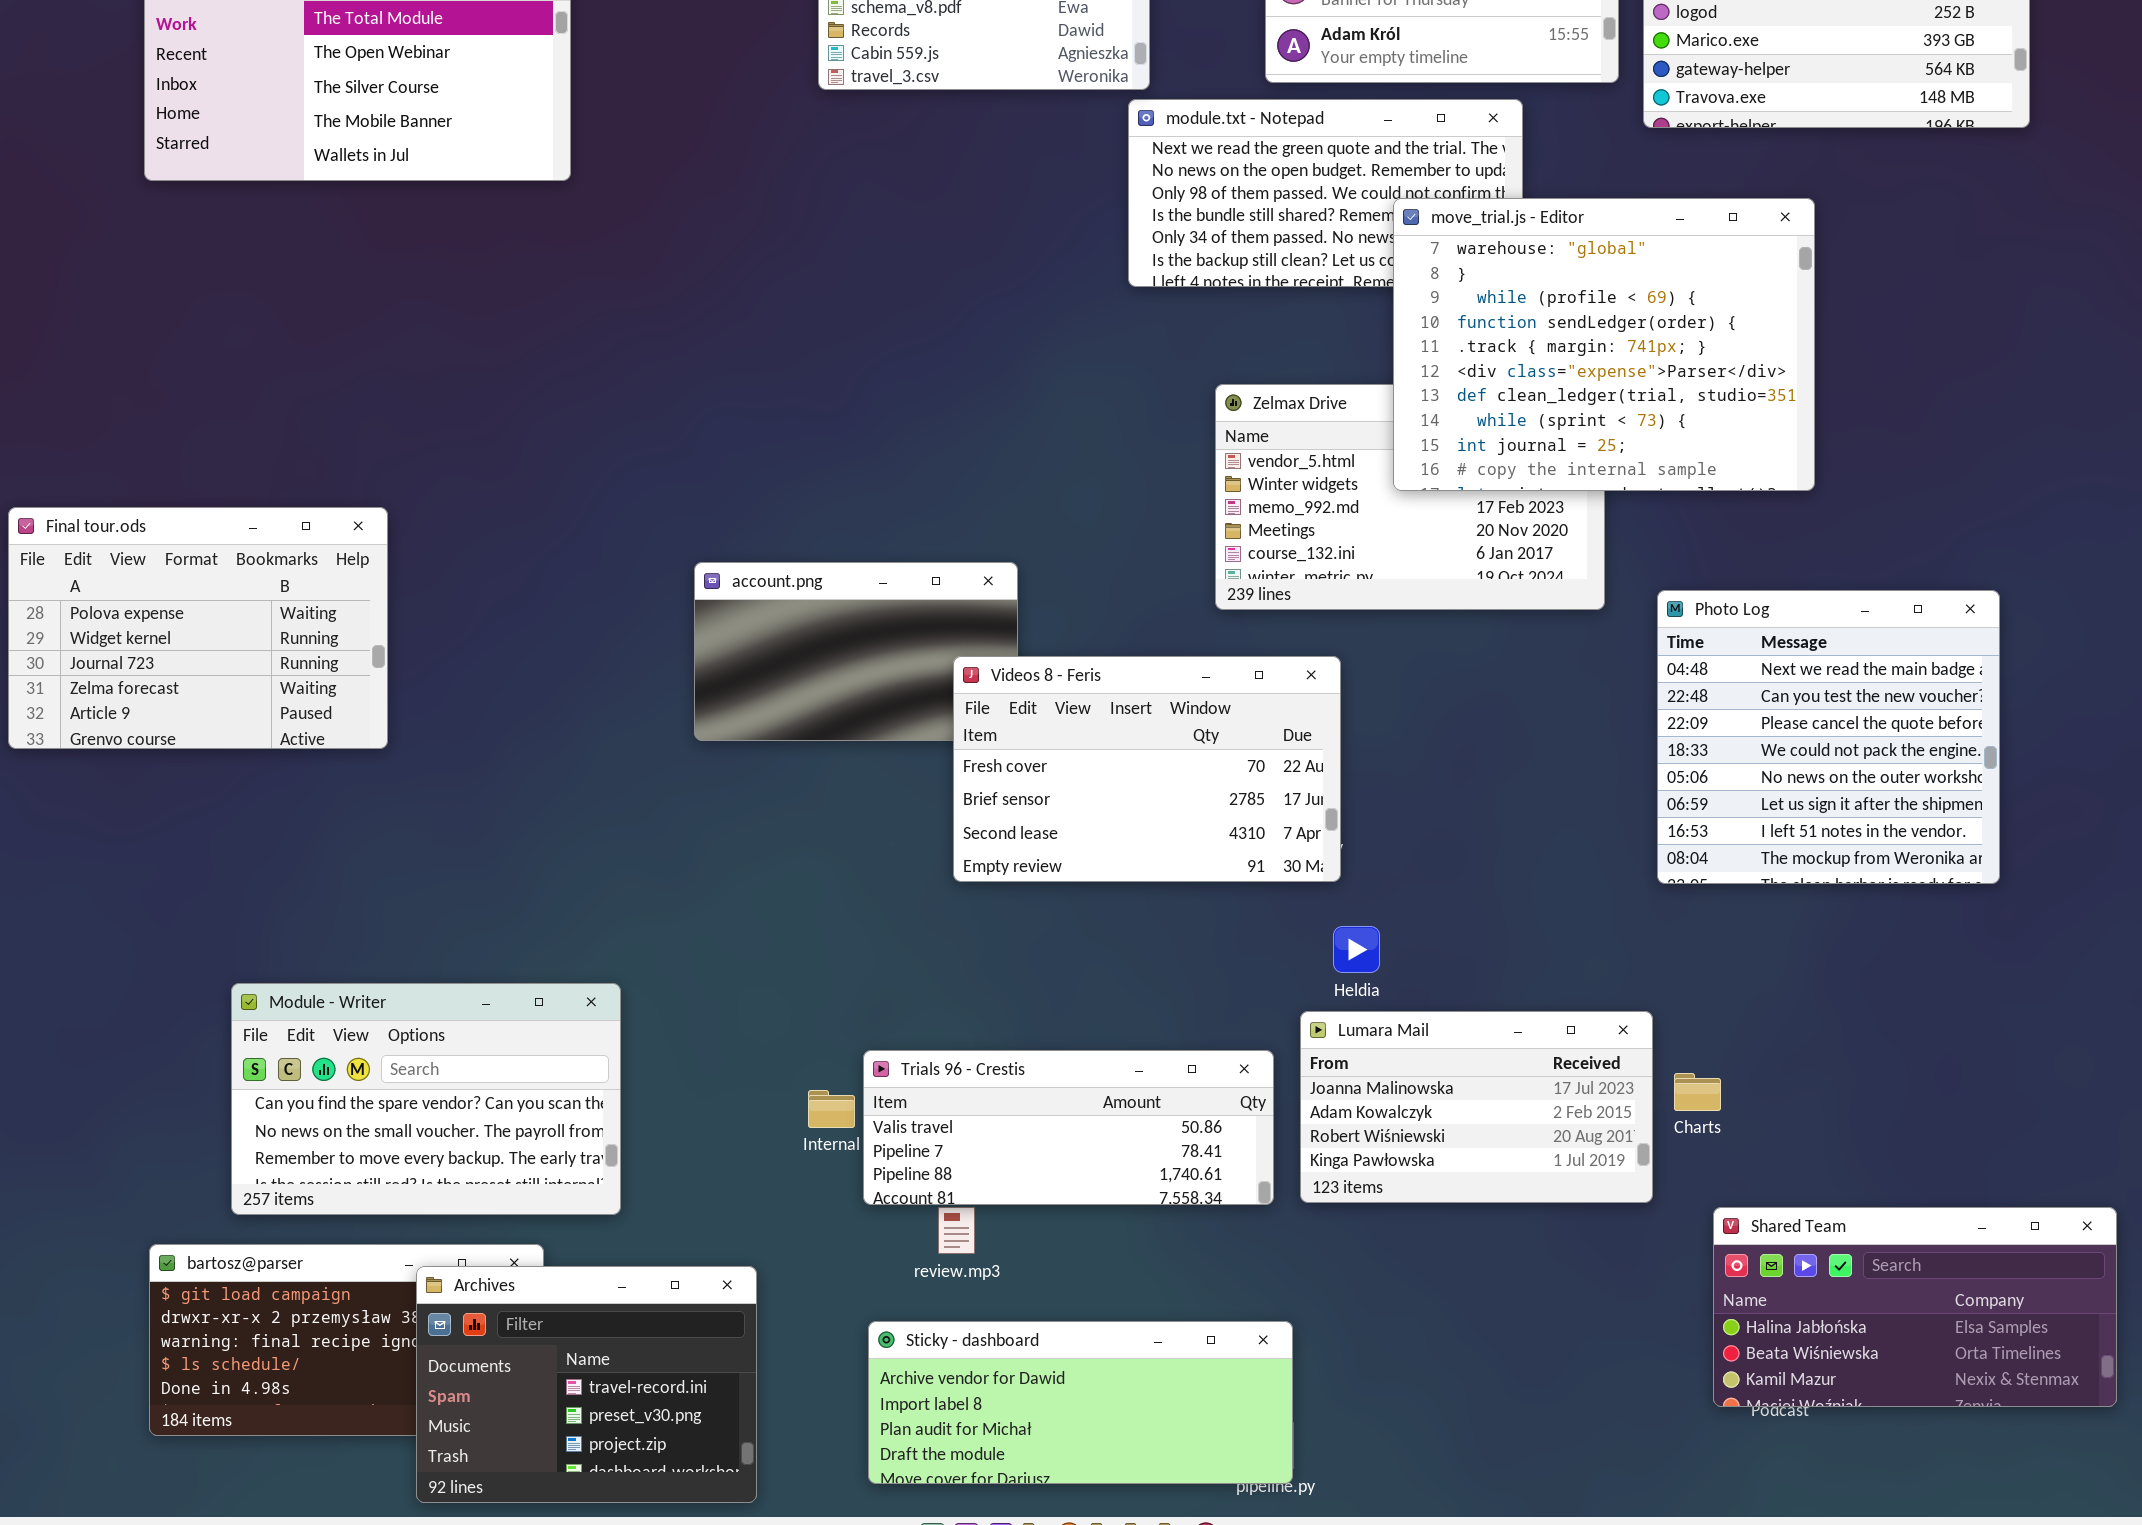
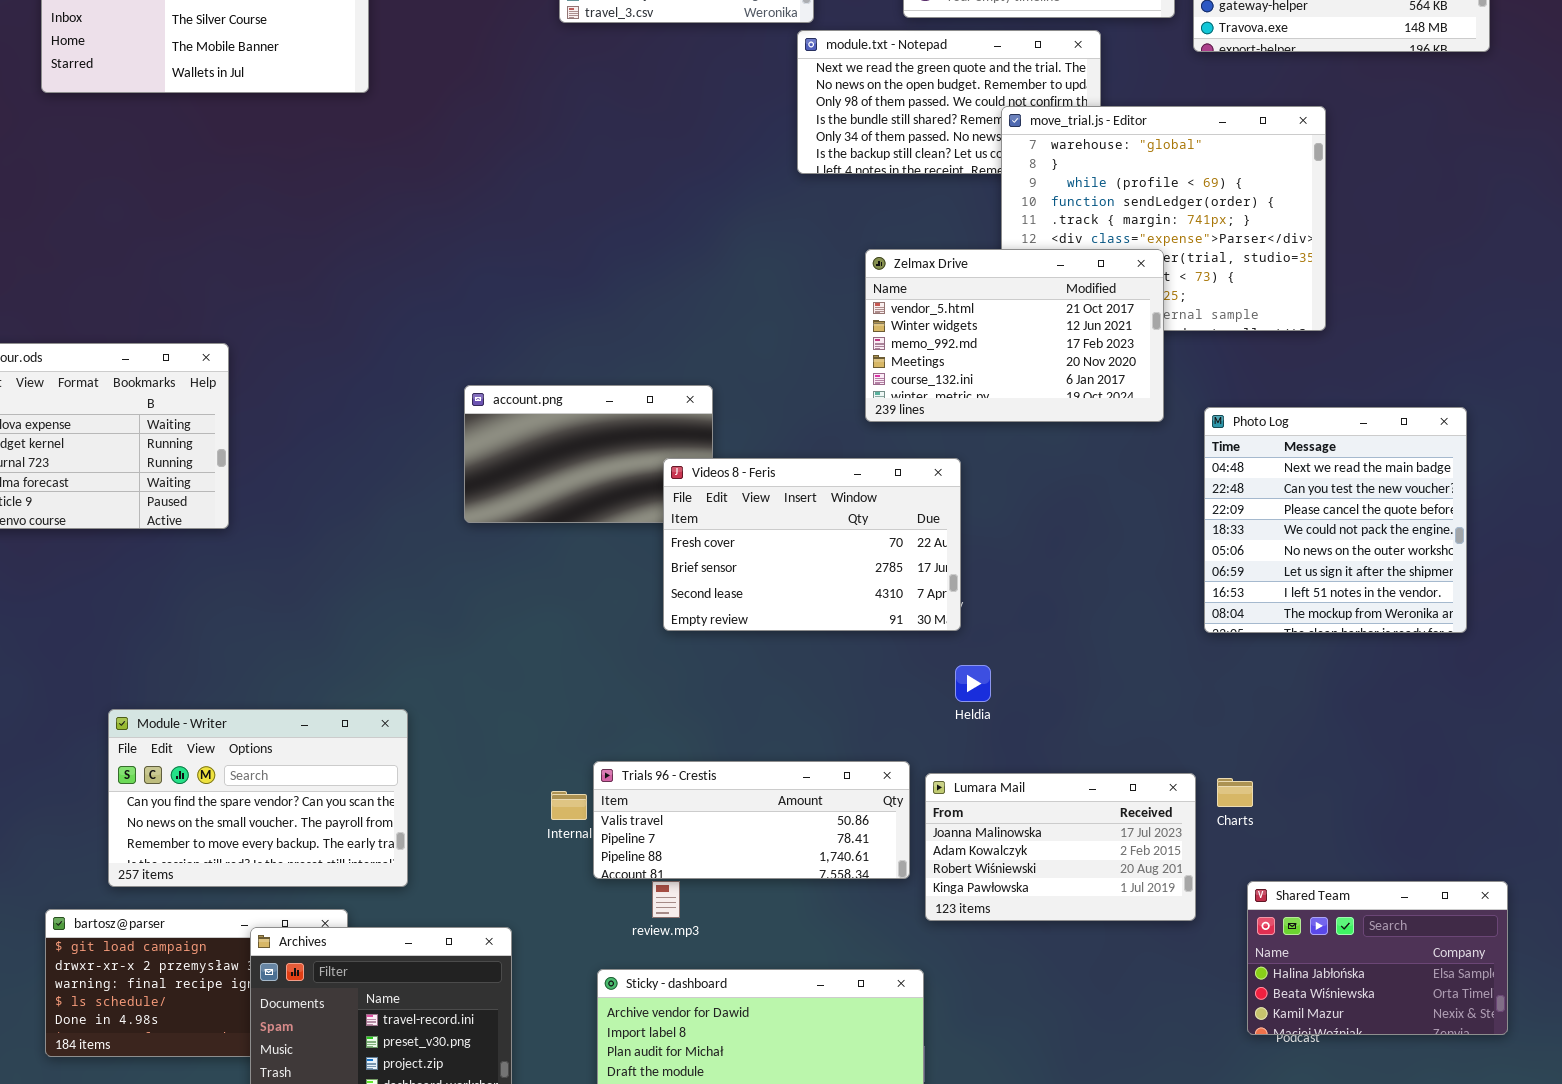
Zelmax Drive: [1215,384,1605,610] -> [865,249,1164,422], raised
Lumara Mail: [1300,1011,1653,1203] -> [925,773,1196,921], moved
Shared Team: [1713,1207,2117,1407] -> [1247,881,1508,1035], resized

